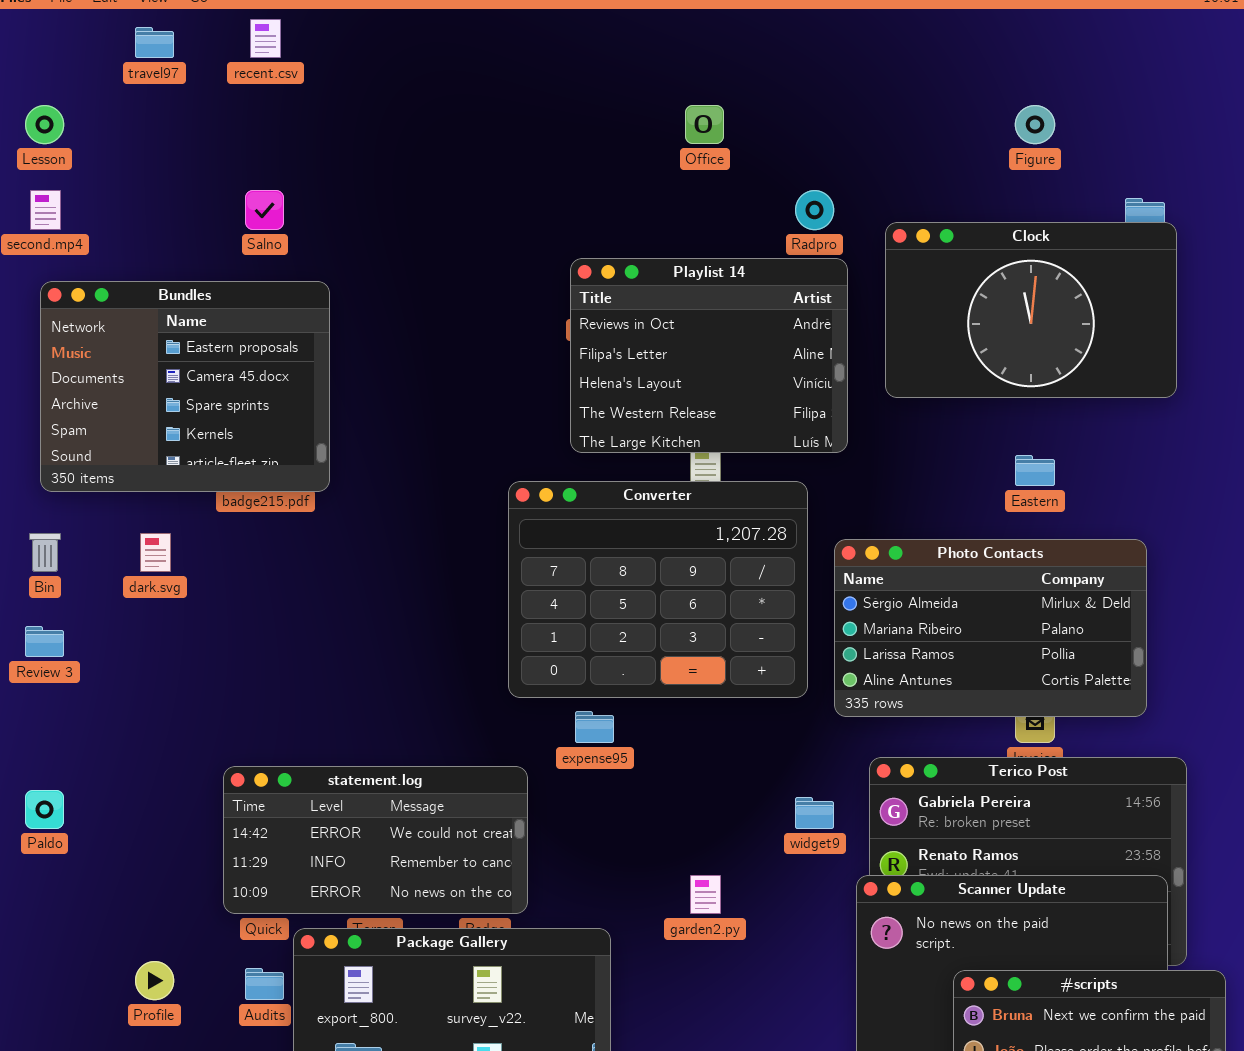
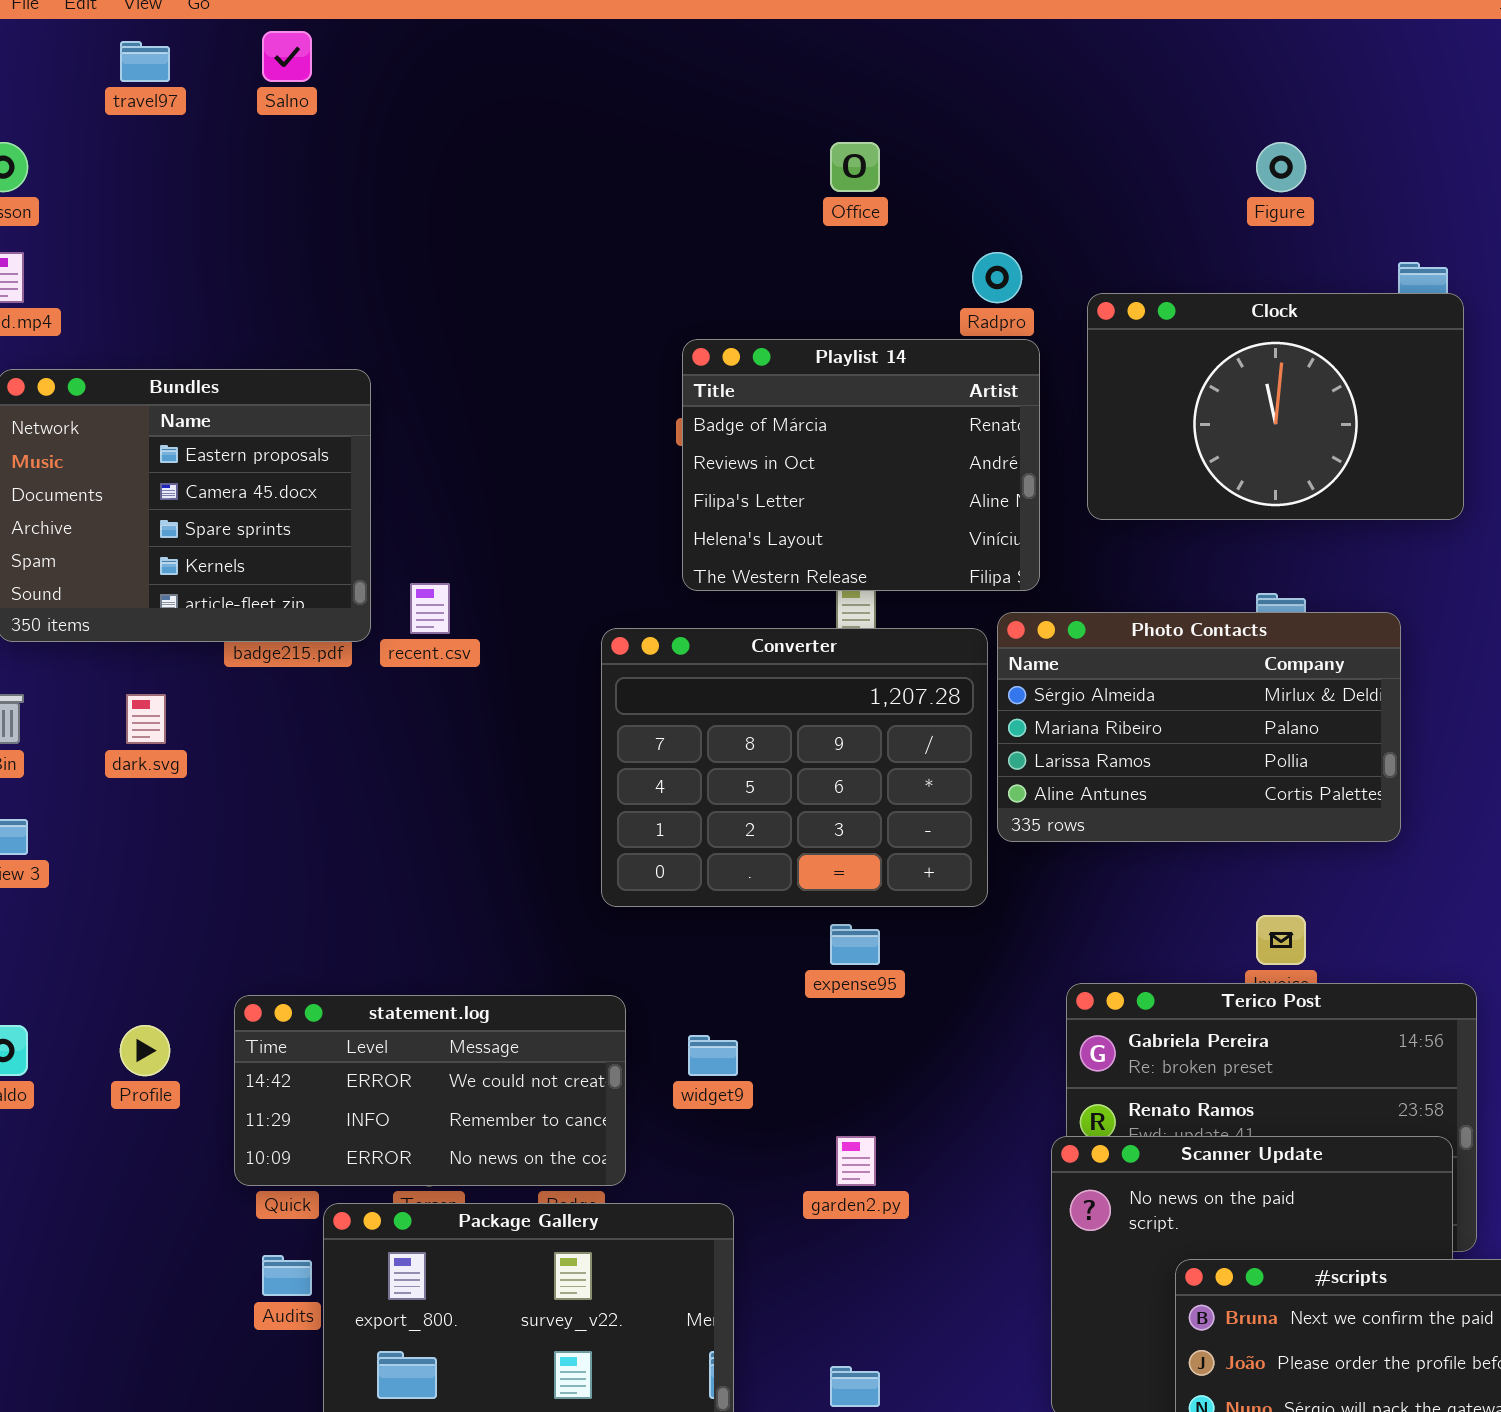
recent.csv: [250,19,281,58] -> [410,583,450,634], moved
Salno: [245,190,284,230] -> [262,31,312,82], moved
Playlist 14: [570,258,848,453] -> [682,339,1040,591], scrolled up 1 row
Photo Contacts: [834,539,1147,717] -> [997,612,1401,842], moved
expense95: [575,711,614,743] -> [830,924,880,965], moved
widget9: [795,797,834,829] -> [688,1035,738,1076], moved
Profile: [135,961,174,1000] -> [120,1025,170,1076], moved

